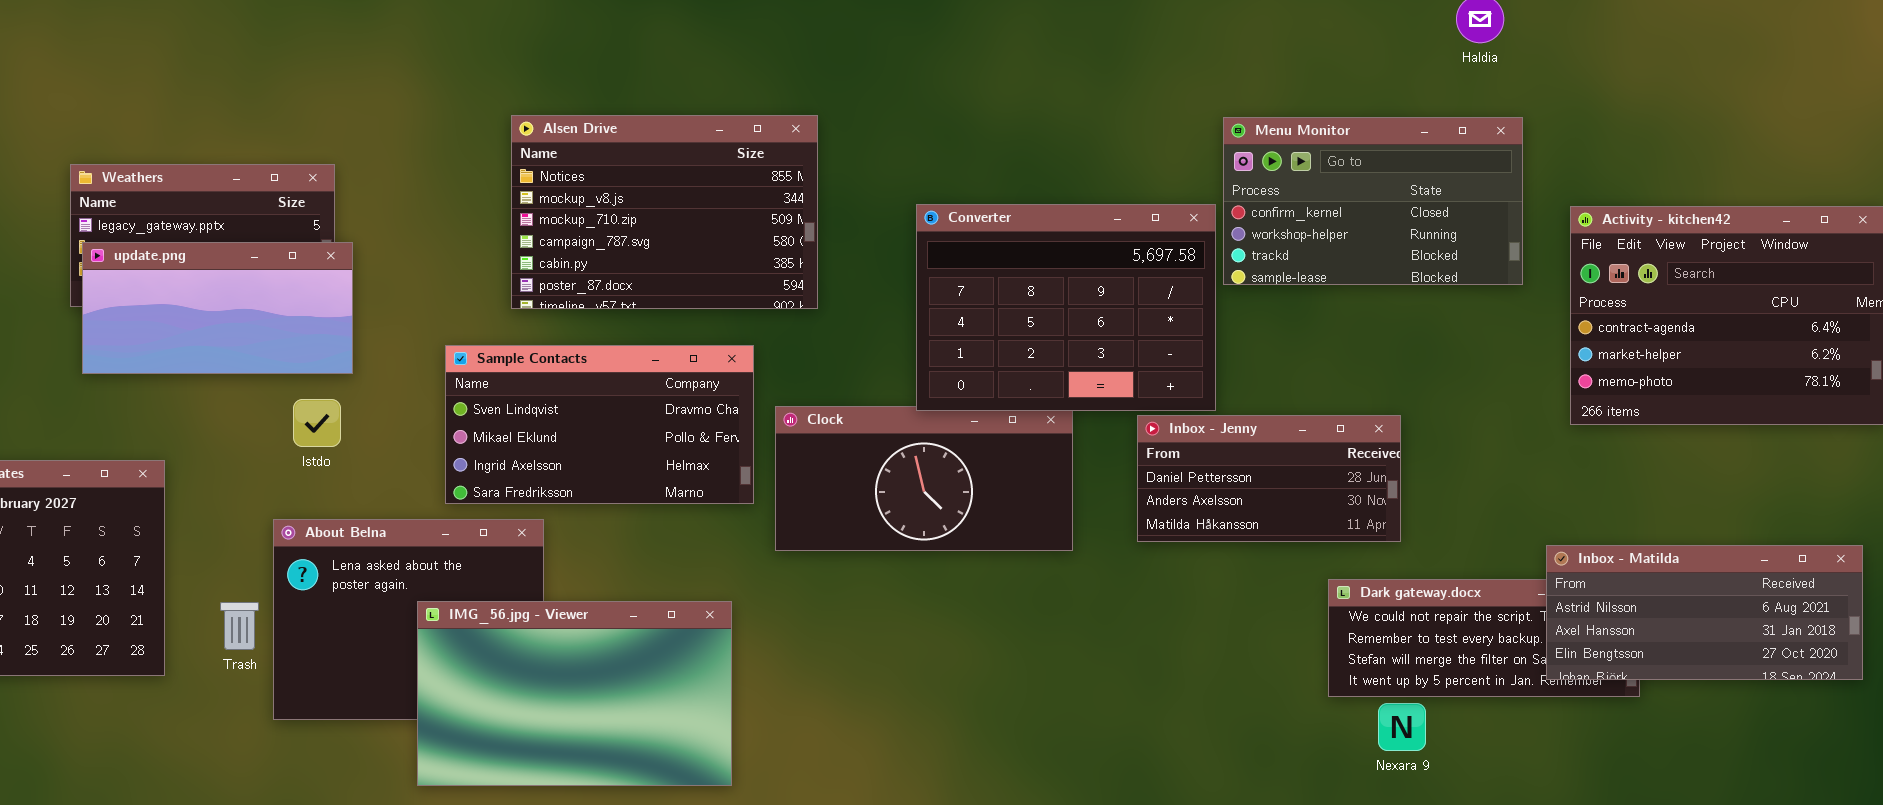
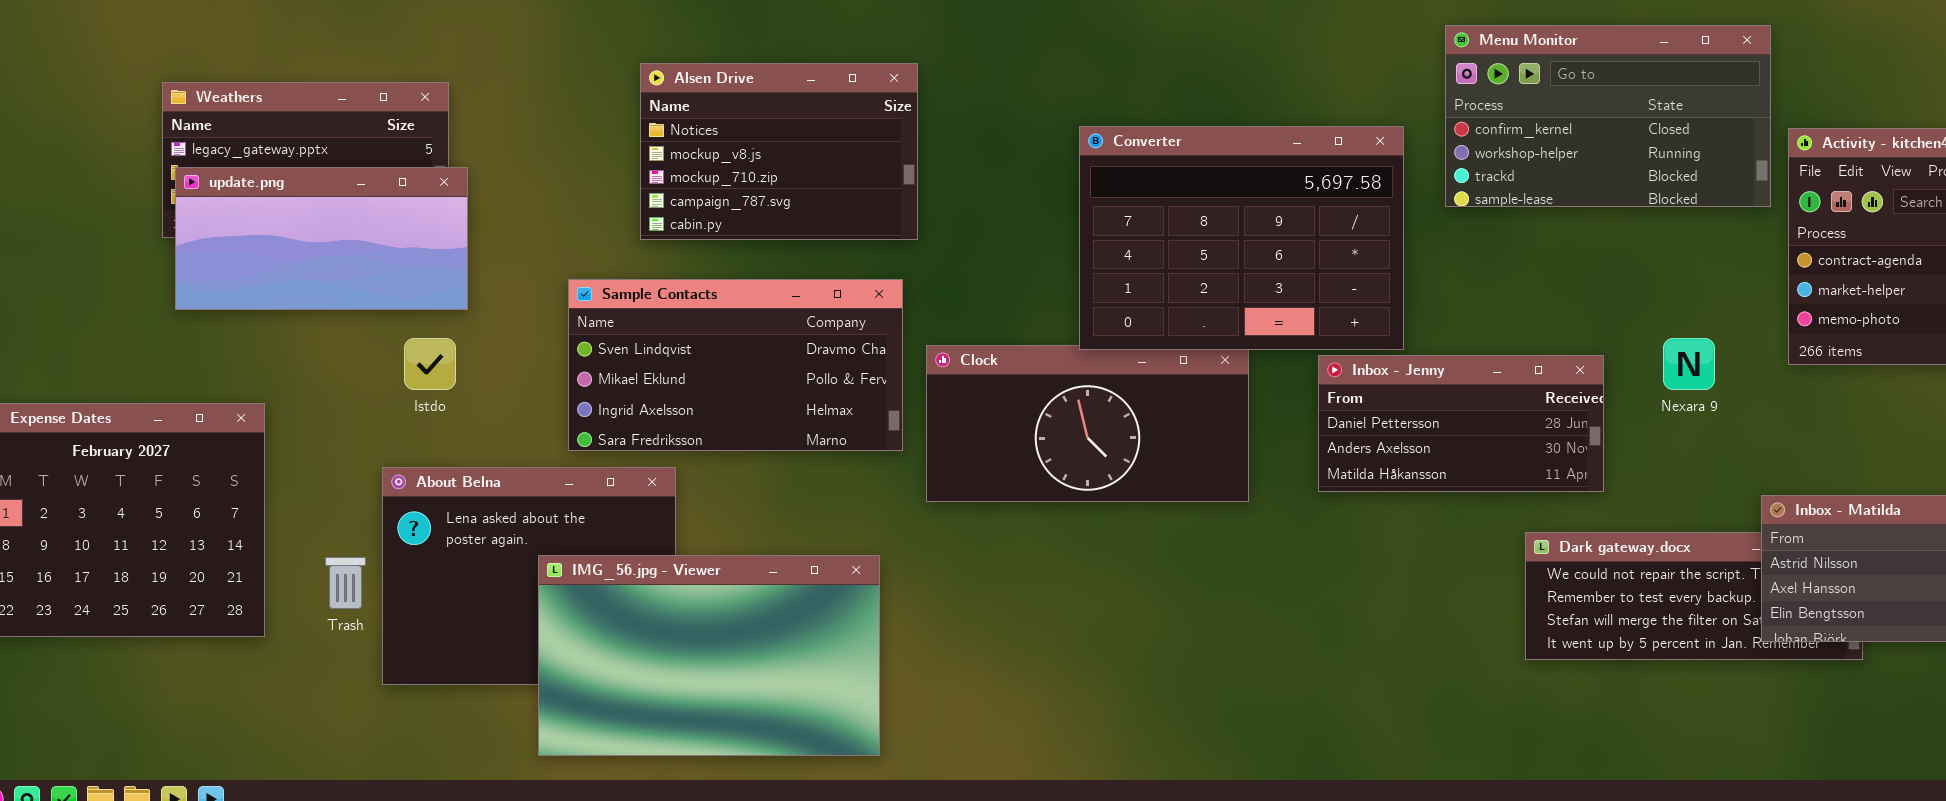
Alsen Drive: [511,115,818,309] -> [640,63,918,240], resized
Menu Monitor: [1223,117,1523,285] -> [1445,25,1771,207], moved
Nexara 9: [1378,703,1426,751] -> [1663,338,1715,390], moved

